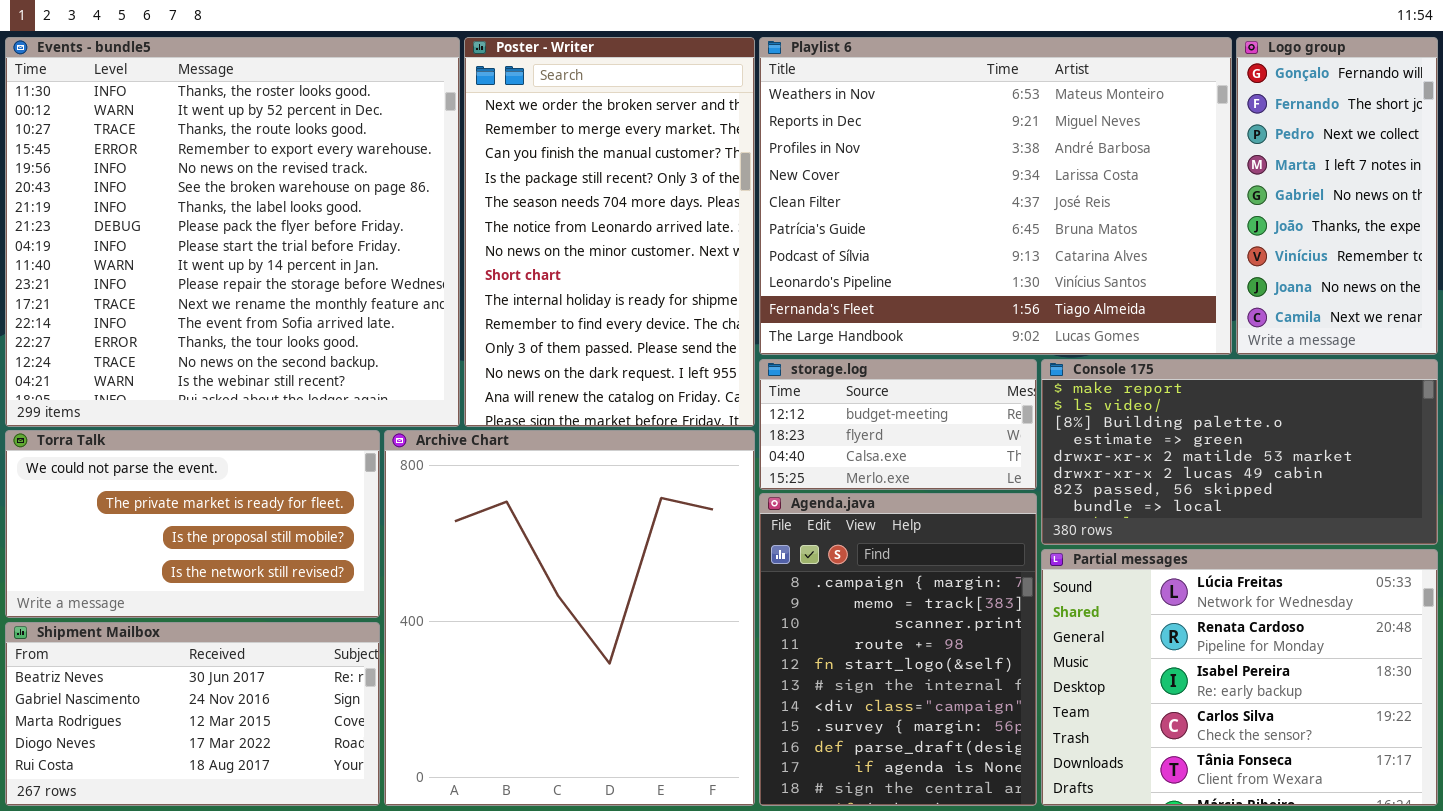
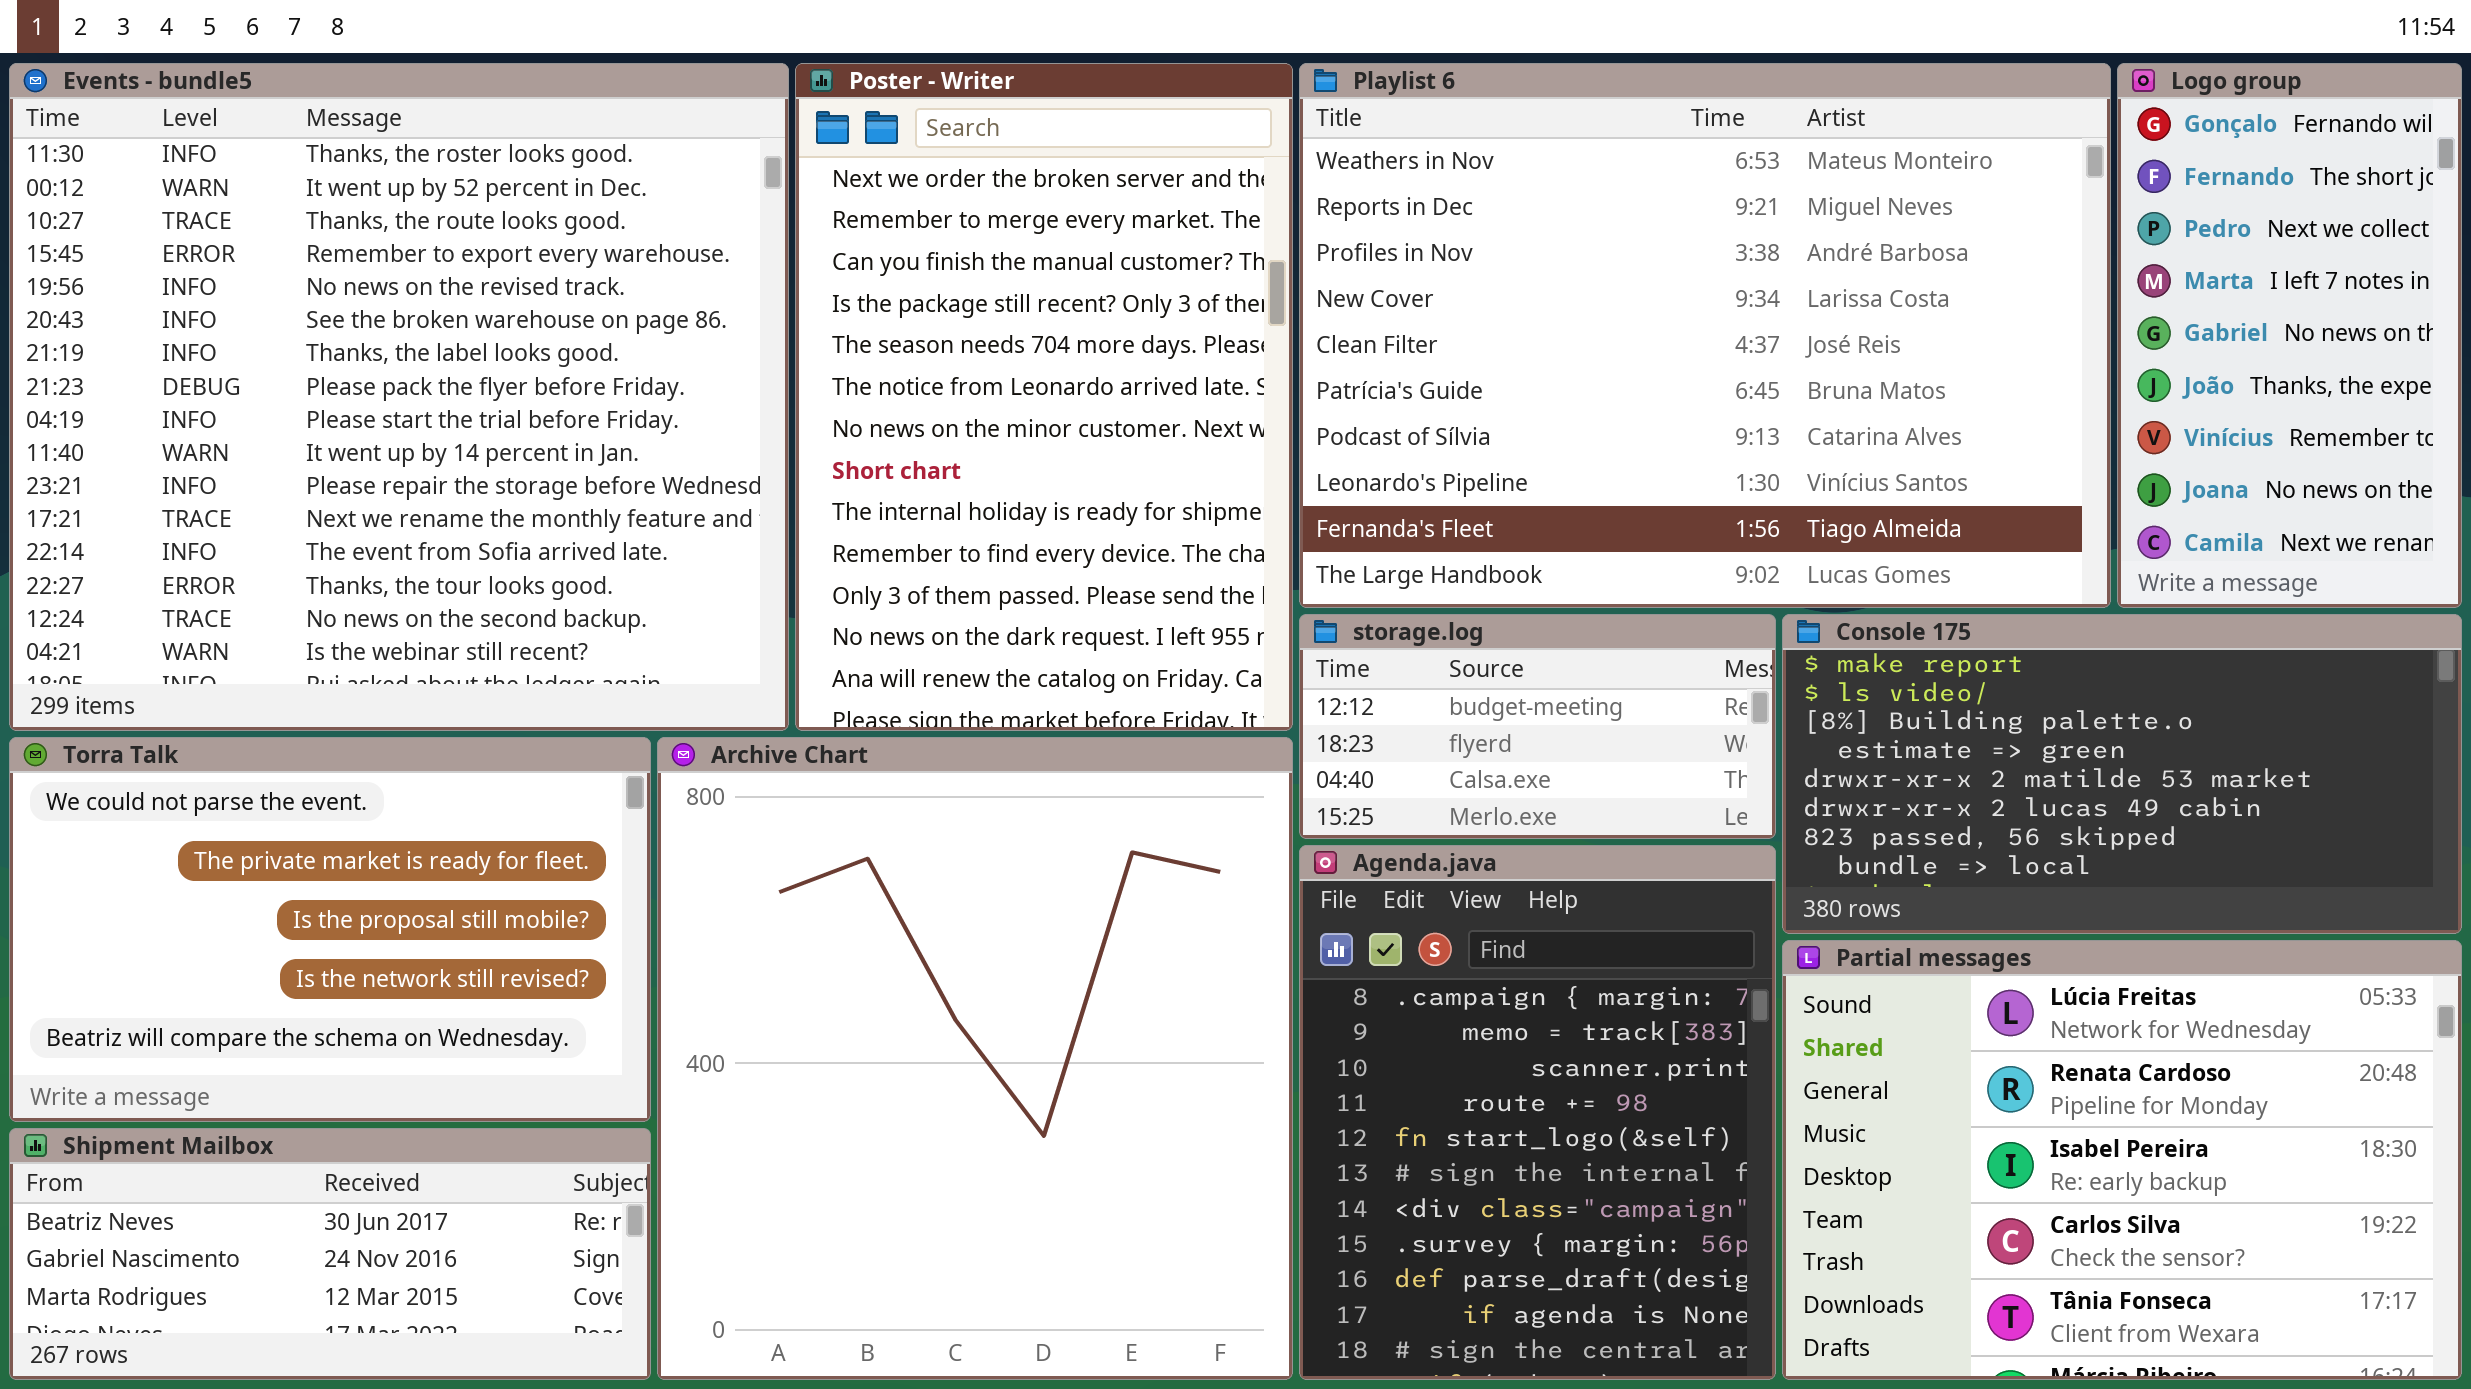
Torra Talk: [5,430,380,618] -> [9,737,651,1122], resized
Shipment Mailbox: [5,622,380,806] -> [9,1128,651,1380], resized

